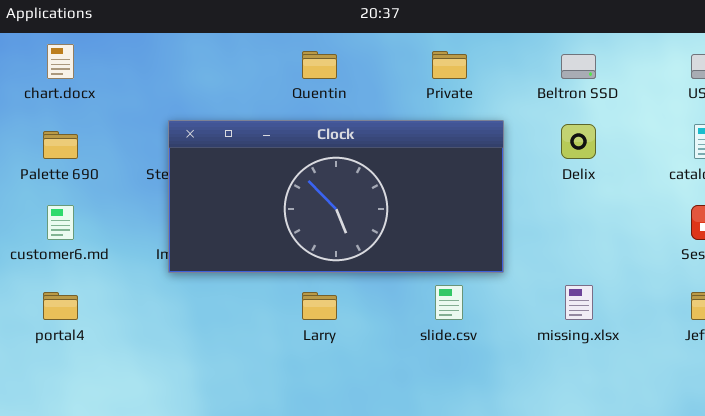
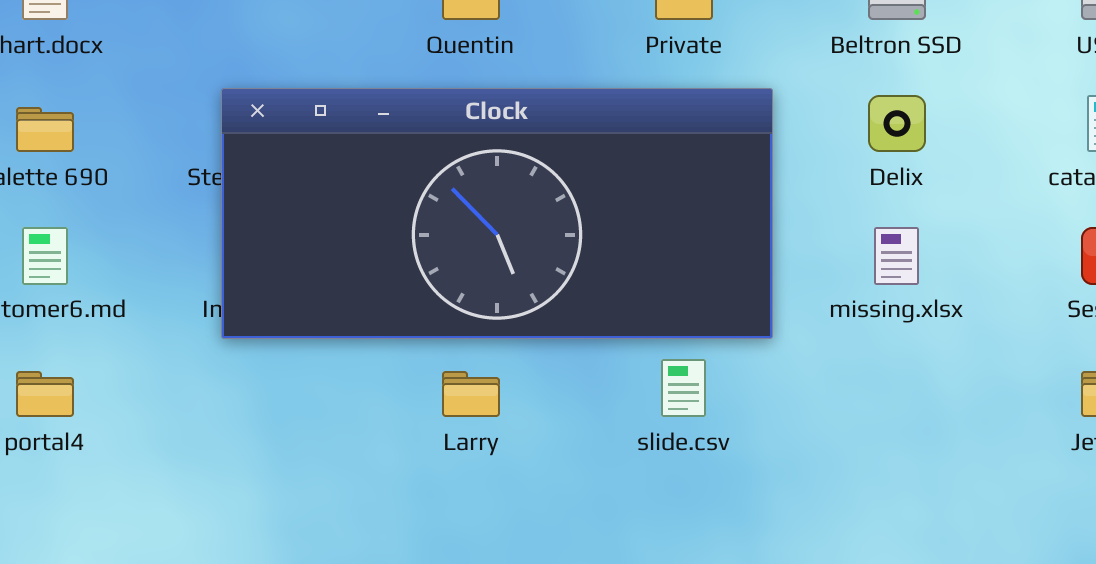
missing.xlsx: [565,285,593,320] -> [874,227,919,285], moved

